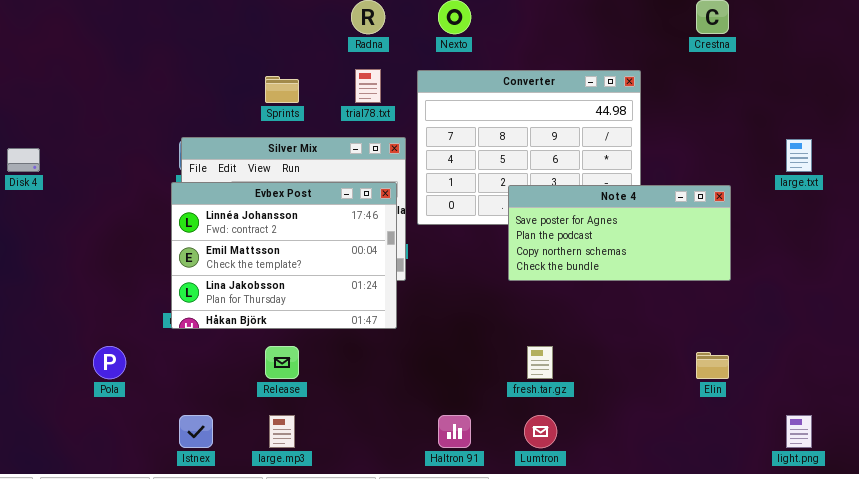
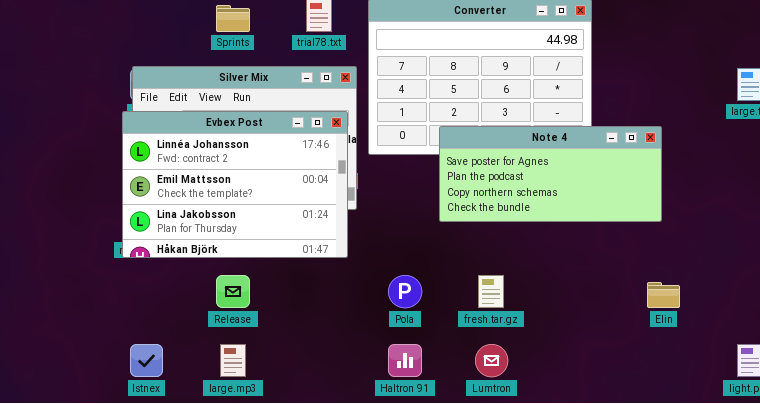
Note 4: [508,185,731,281] -> [439,126,662,222], moved
Pola: [93,346,126,379] -> [388,275,422,308], moved

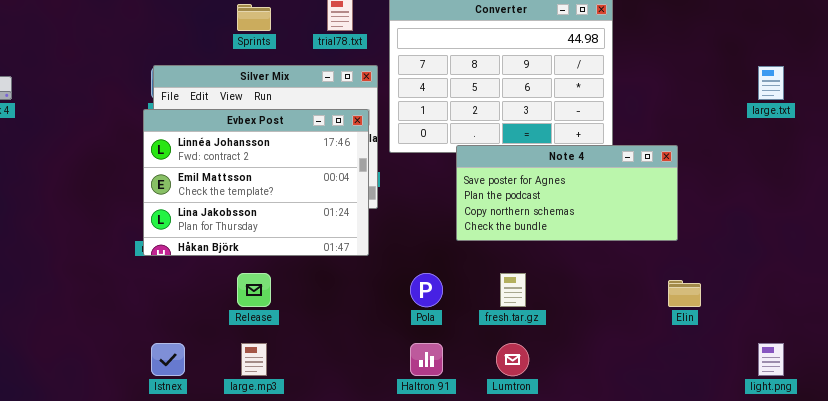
Note 4: [439,126,662,222] -> [456,145,678,241], moved

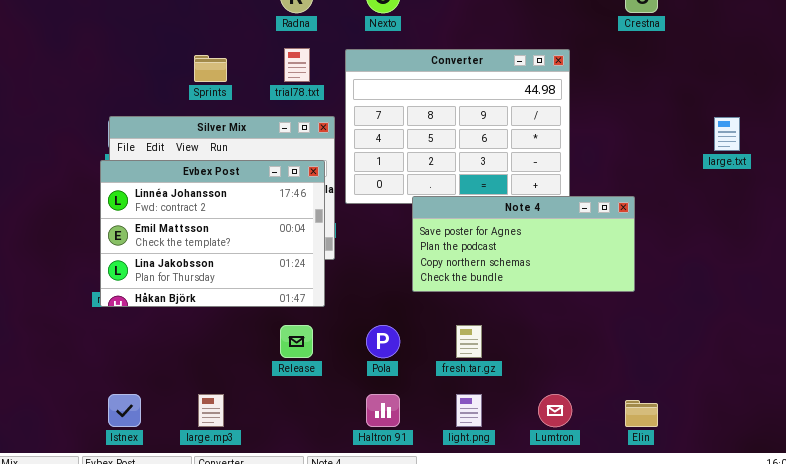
Release: [237,273,271,307] -> [280,325,313,358], moved
Elin: [668,280,701,307] -> [625,400,658,427], moved
Lumtron: [496,343,529,376] -> [538,394,572,427], moved
light.png: [758,343,784,376] -> [456,394,482,427], moved

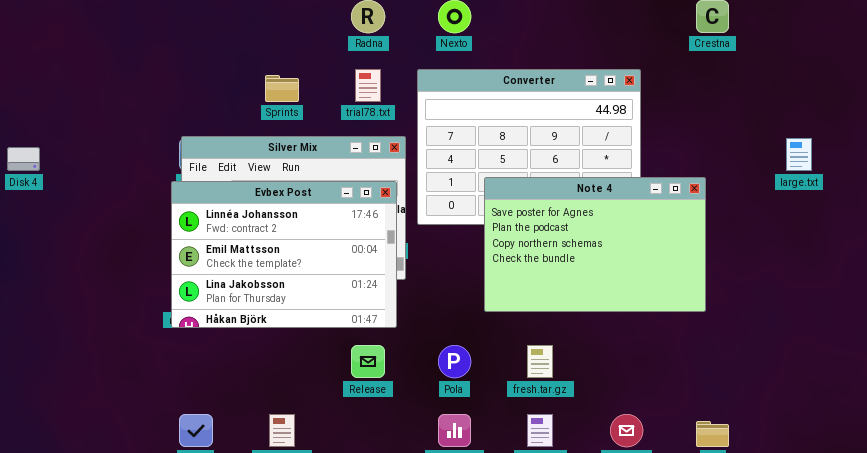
Note 4: [412,196,635,292] -> [484,177,706,312], resized

